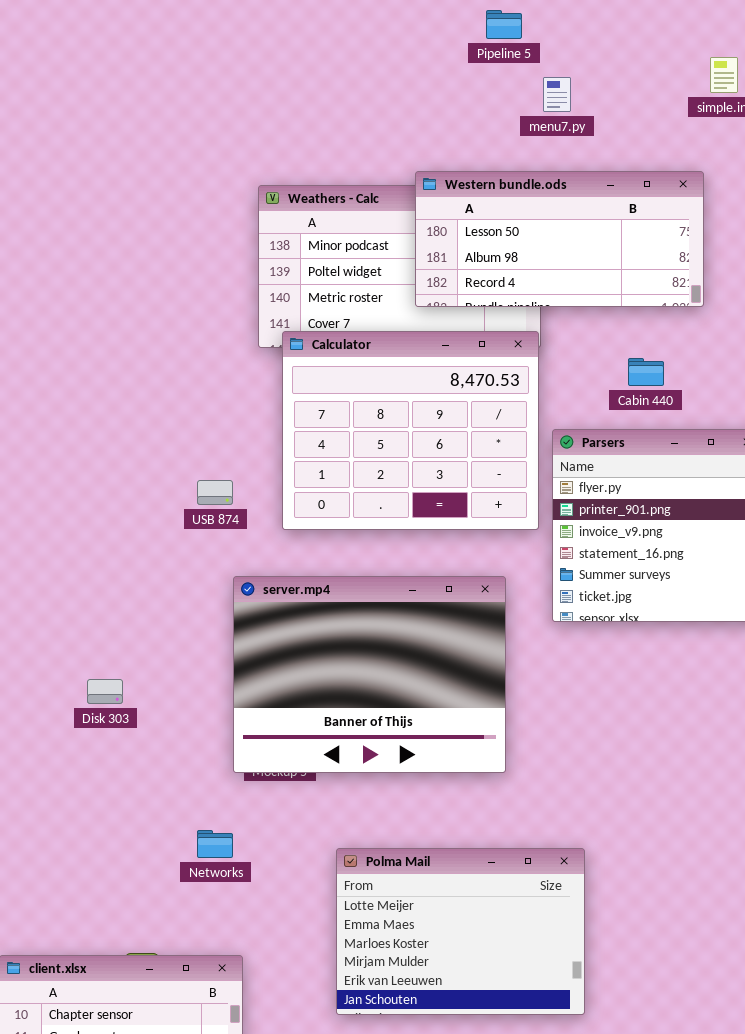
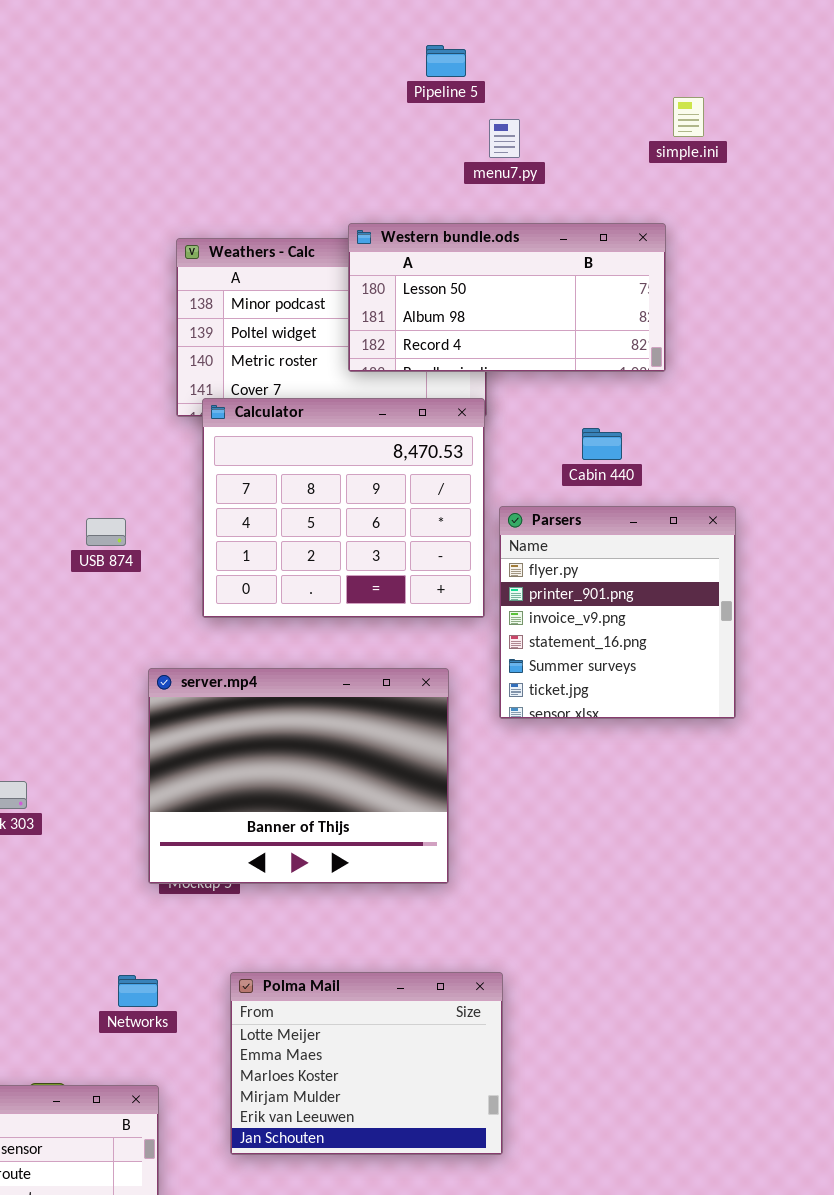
USB 874: [197,480,233,505] -> [86,518,126,546], moved
Networks: [197,830,233,858] -> [118,975,158,1007], moved
Polma Mail: [336,848,585,1015] -> [230,972,503,1155], moved

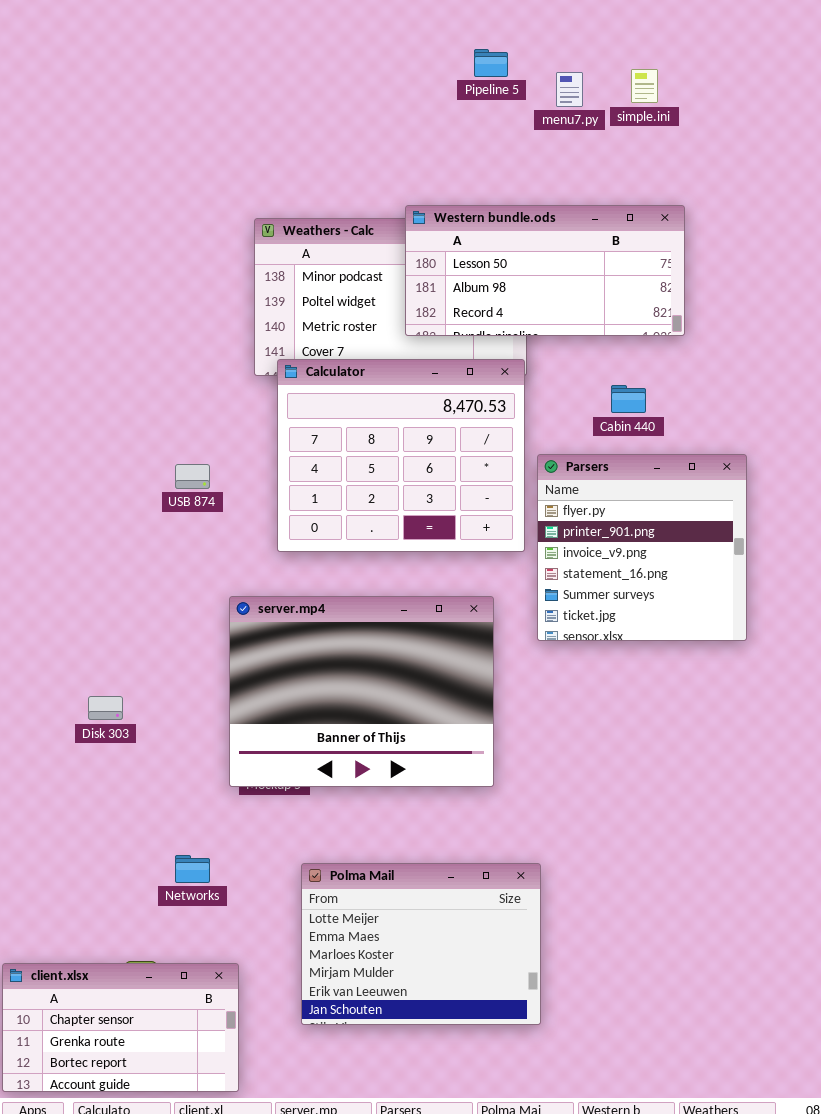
simple.ini: [673,97,704,137] -> [631,69,658,103], moved
menu7.py: [489,119,520,158] -> [556,72,583,107], moved
Networks: [118,975,158,1007] -> [175,855,210,883], moved

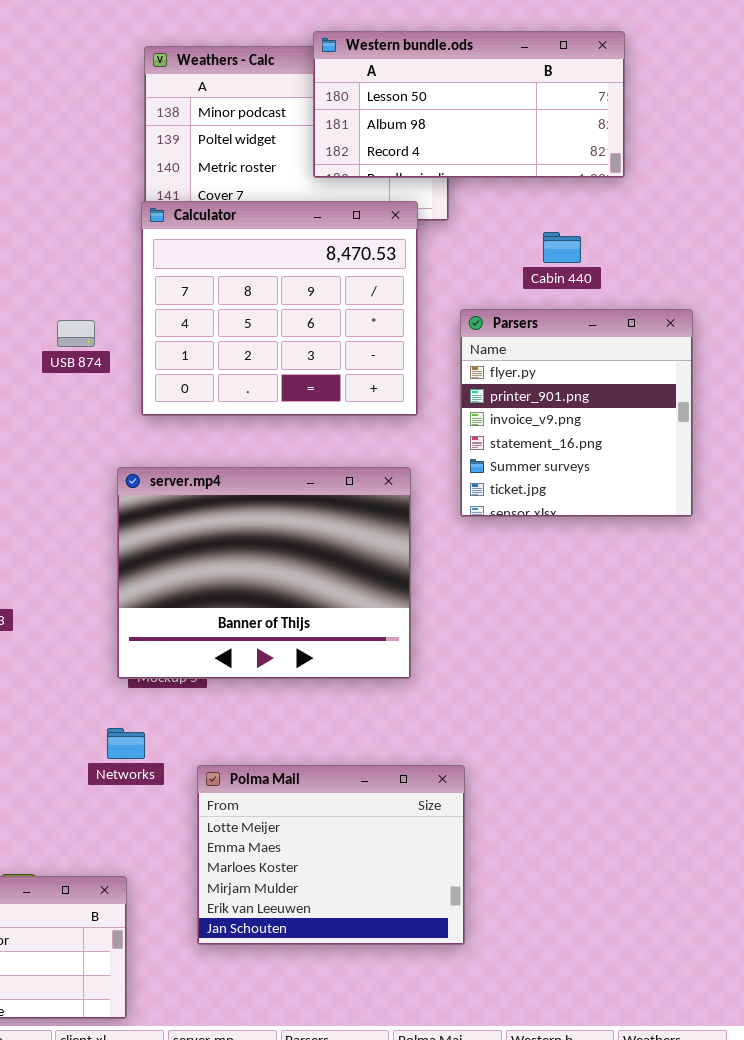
Calculator: [277,359,525,552] -> [141,201,418,416], moved
Networks: [175,855,210,883] -> [107,728,145,759], moved

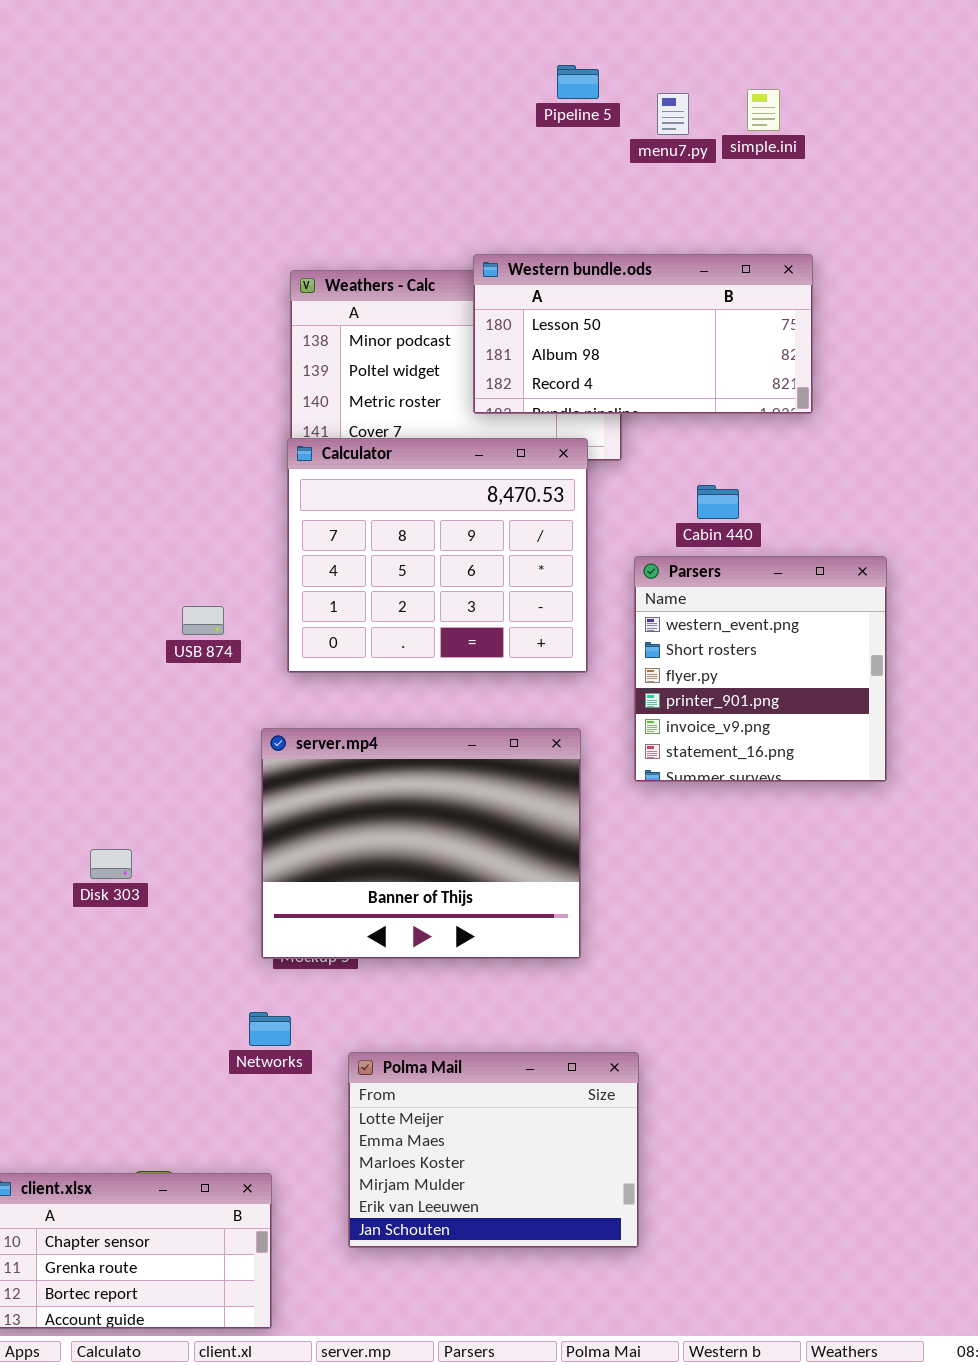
Cabin 440: [543,232,581,263] -> [697,485,739,519], moved
Parsers: [460,309,693,517] -> [634,556,887,782], scrolled up 2 rows
USB 874: [57,320,95,347] -> [182,606,224,635], moved

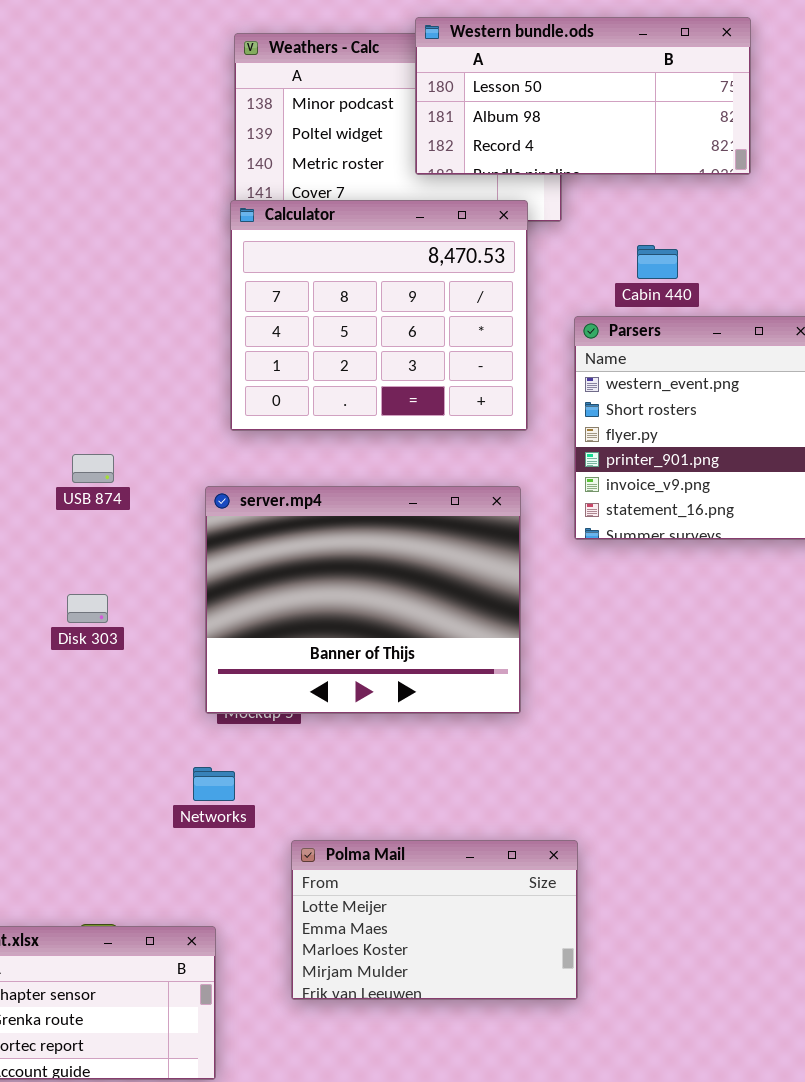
USB 874: [182,606,224,635] -> [72,454,114,483], moved
Disk 303: [90,849,132,879] -> [67,594,108,623], moved
Polma Mail: [348,1052,639,1248] -> [291,840,578,1000], resized

